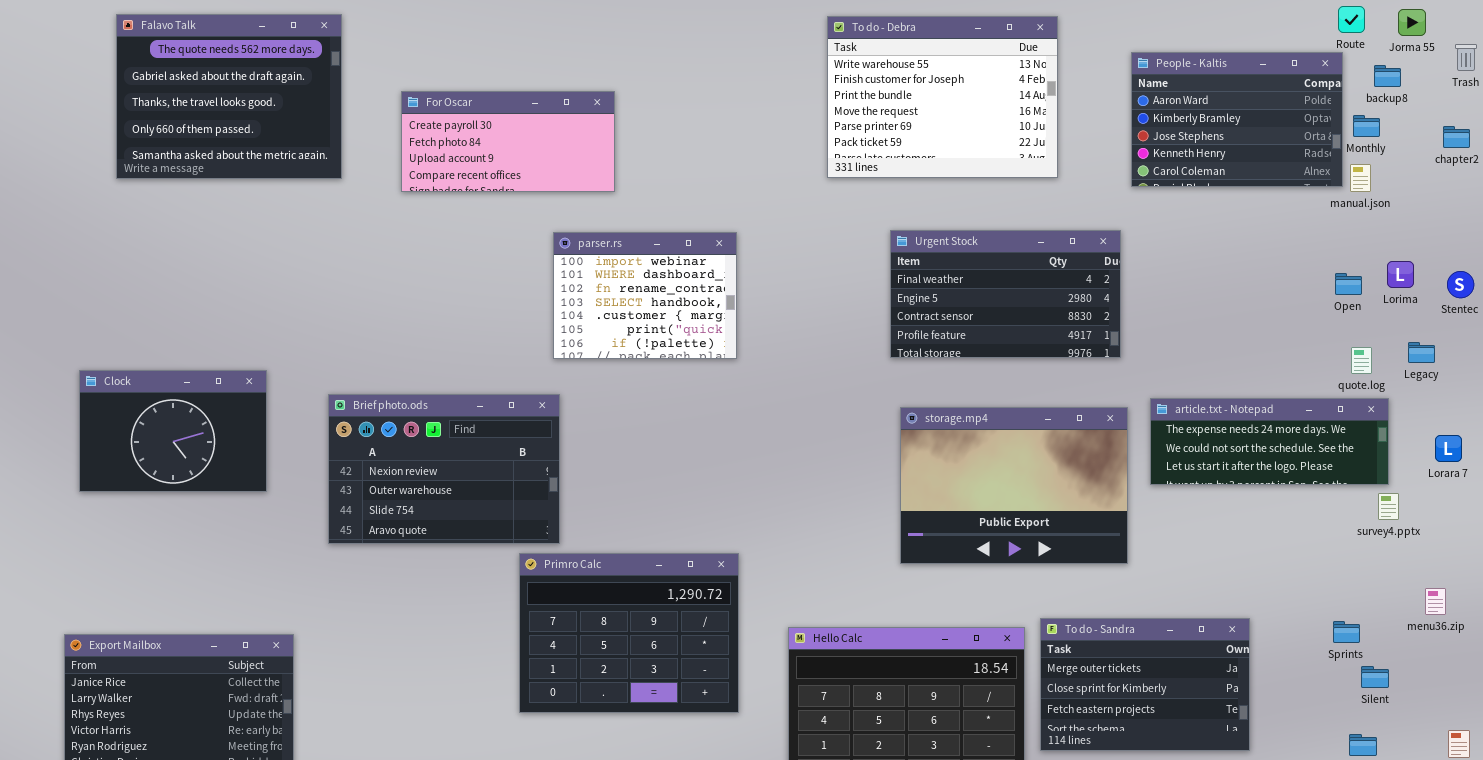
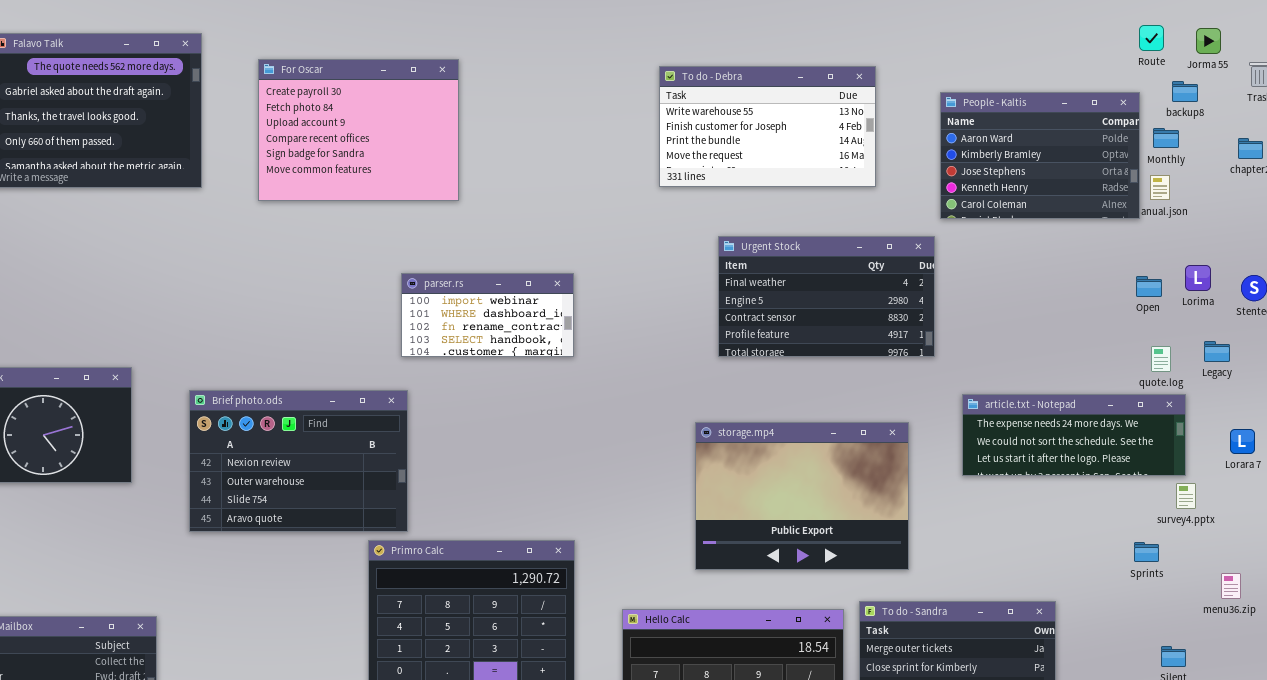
To do - Debra: [827,16,1058,178] -> [659,66,876,187], resized
People - Kaltis: [1131,52,1343,187] -> [940,92,1140,219], moved
For Oscar: [401,91,615,192] -> [258,59,459,201], resized
parser.rs: [553,232,737,359] -> [401,273,574,357], resized
storage.mp4: [900,407,1128,564] -> [695,422,909,570], moved
Sprints: [1333,621,1360,643] -> [1134,542,1159,562], moved

